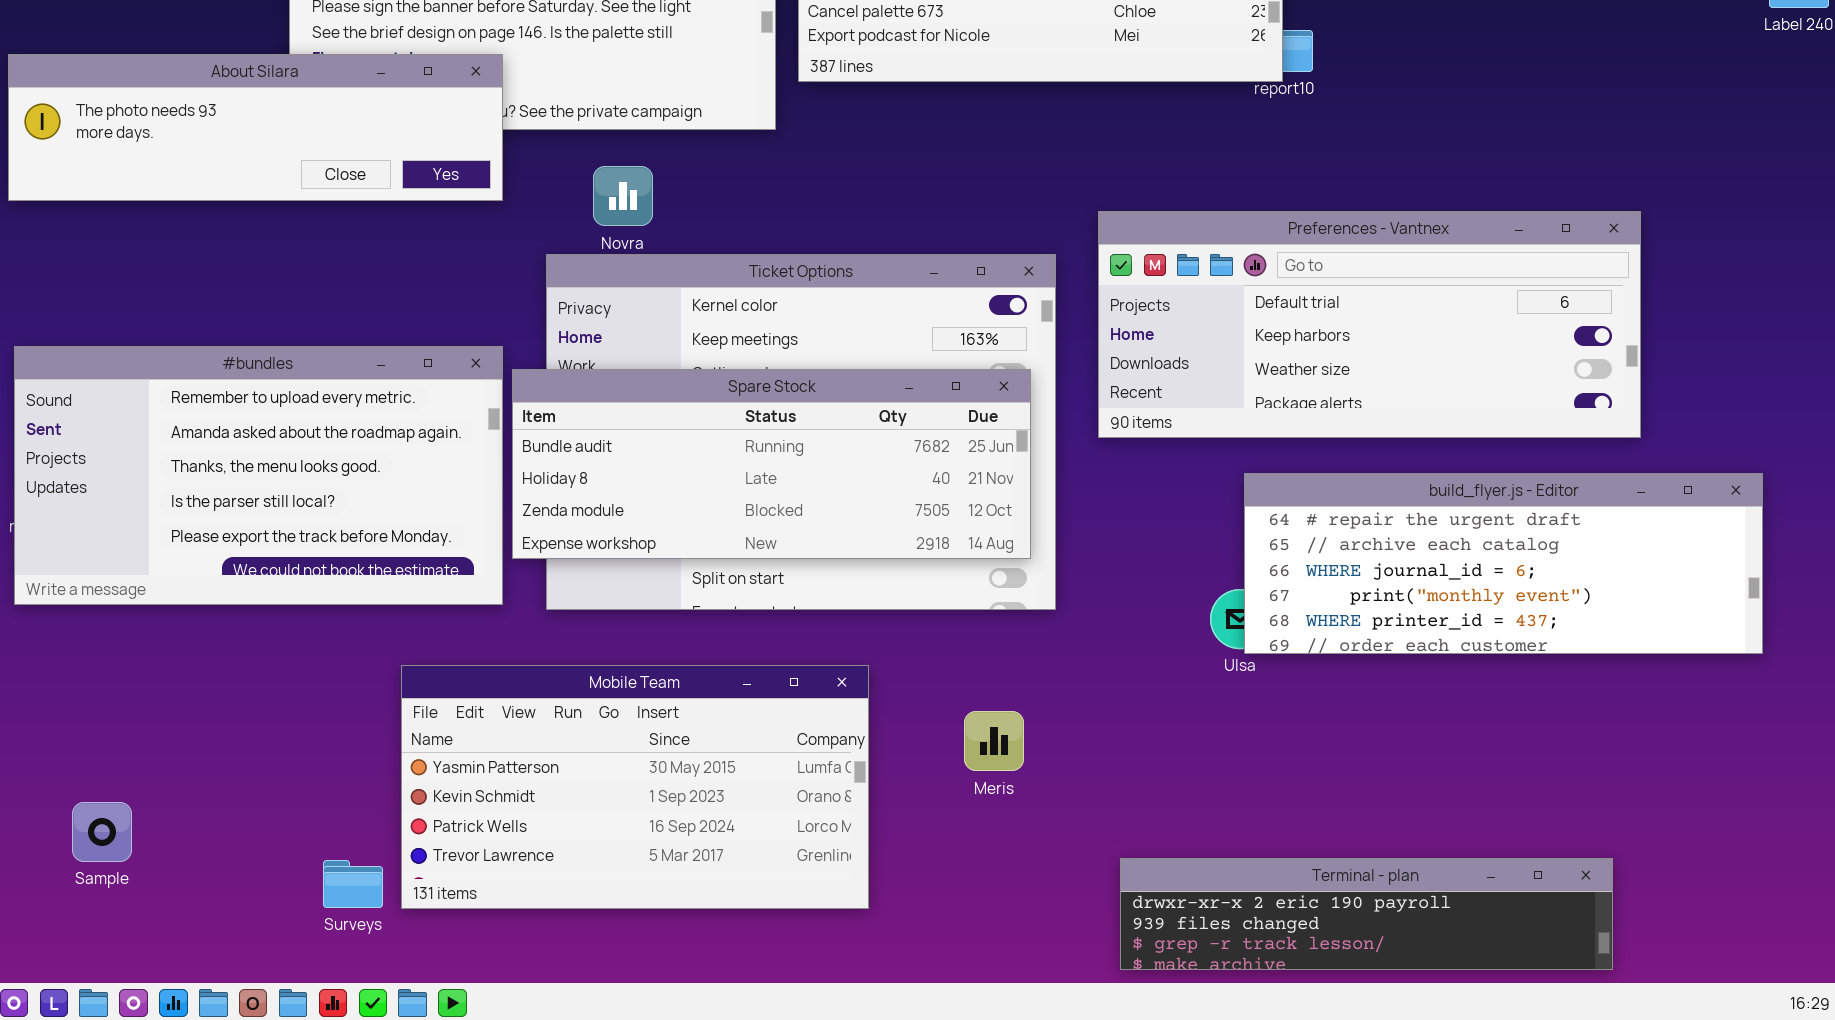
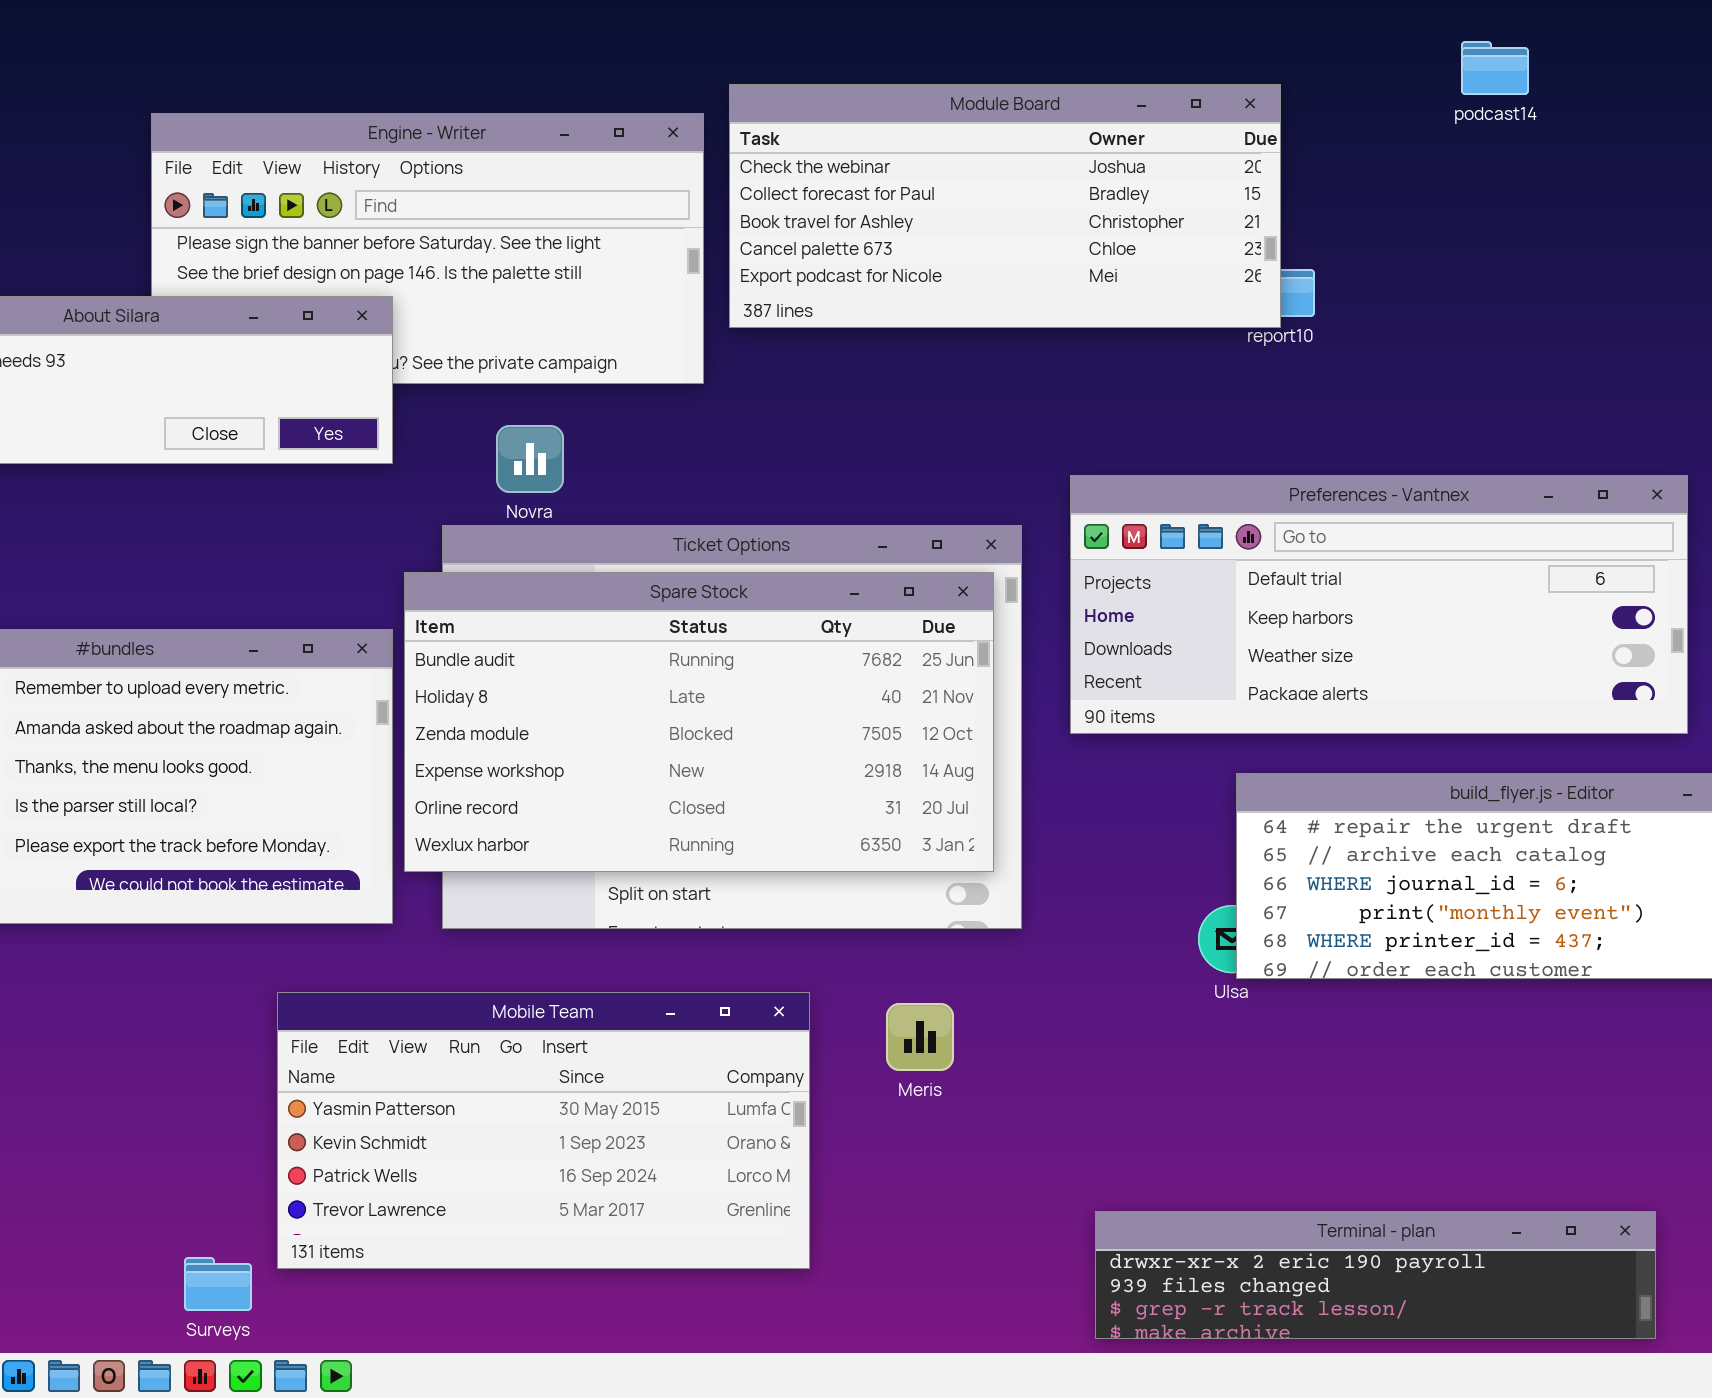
Spare Stock: [512,369,1031,559] -> [404,572,994,872], resized
Meris: [964,711,1024,771] -> [886,1003,954,1071], moved
Surveys: [323,860,383,908] -> [184,1257,252,1311], moved

